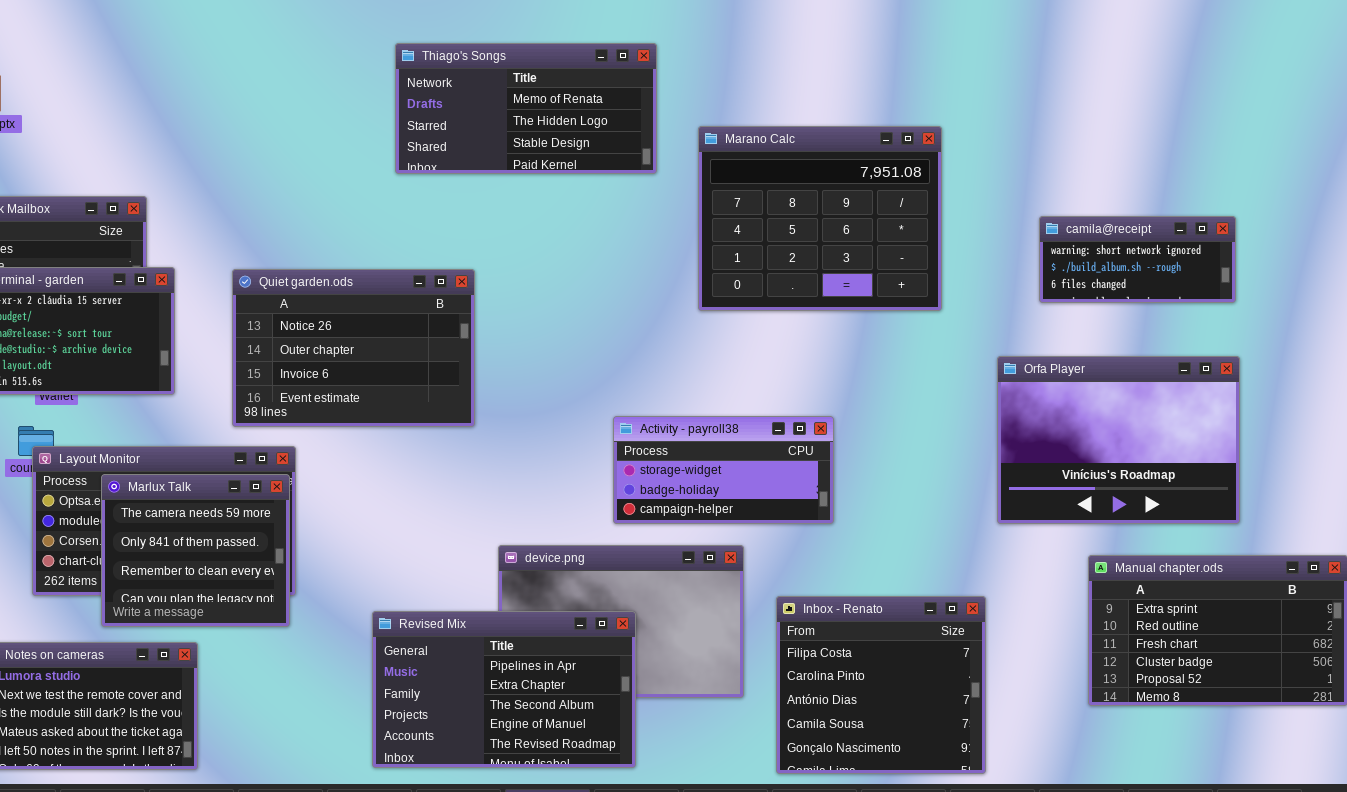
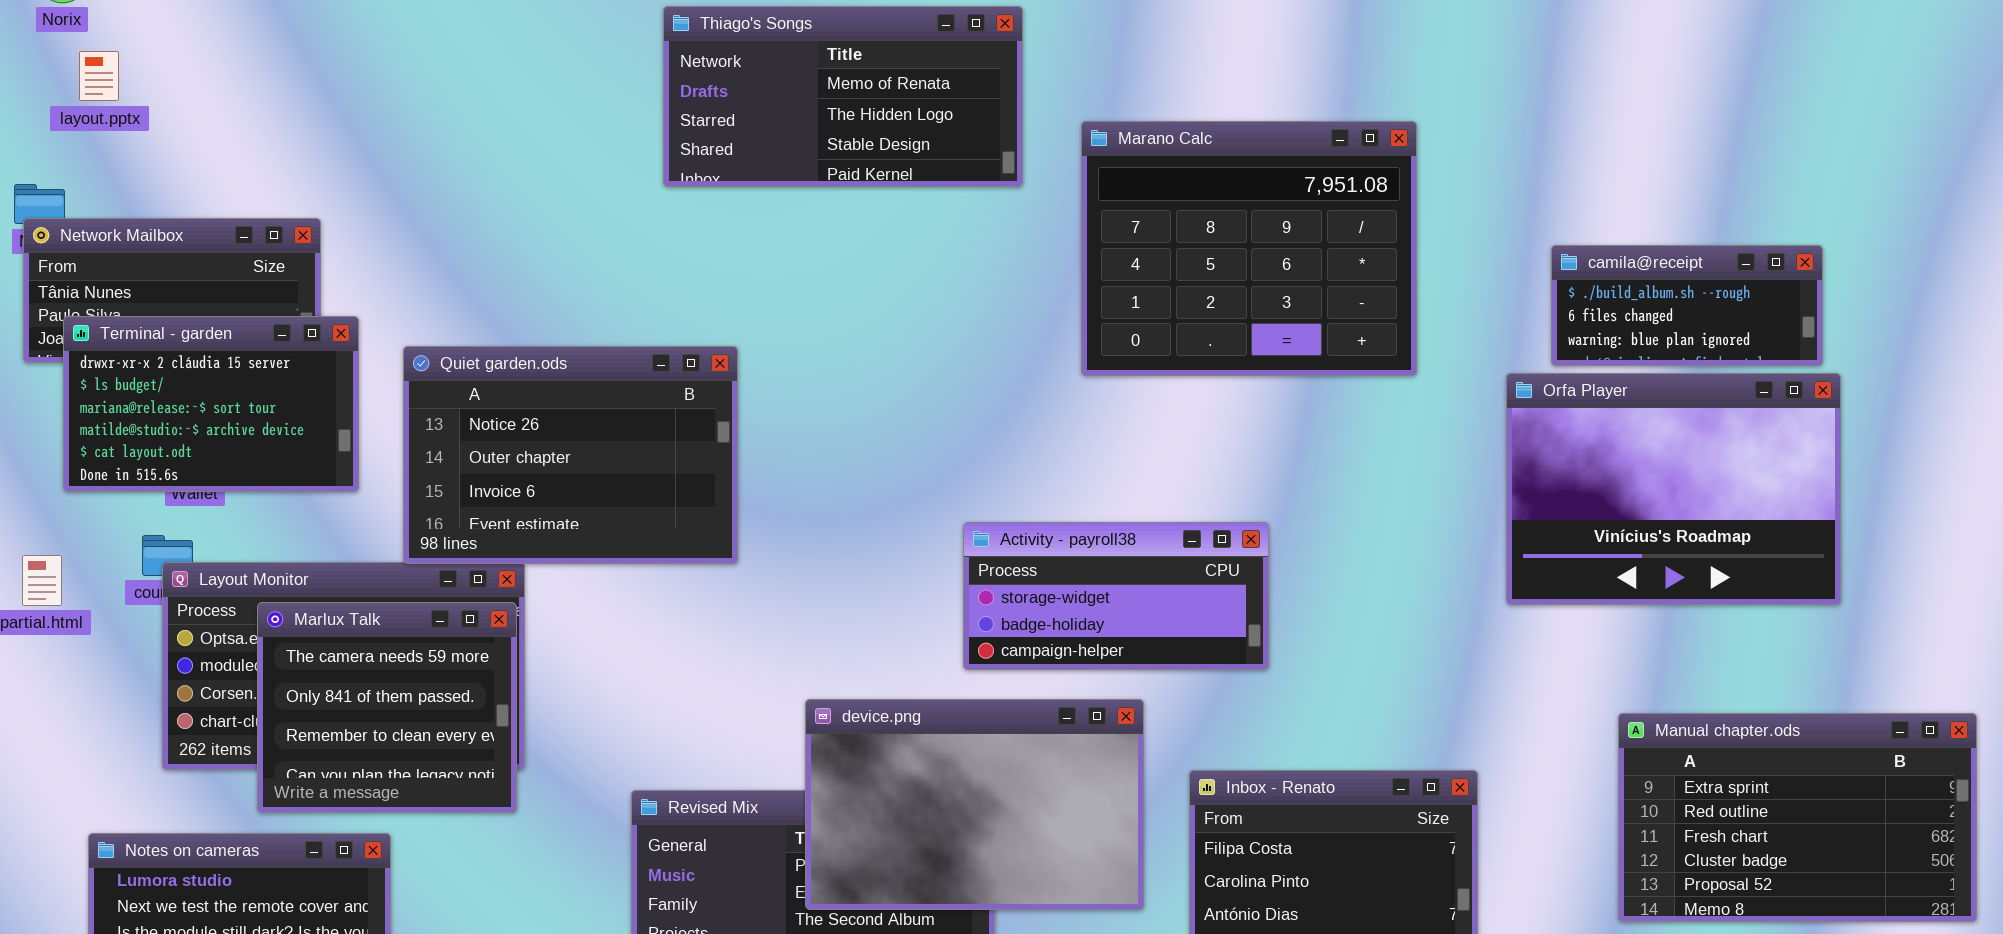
camila@receipt: [1039,216,1236,303] -> [1551,245,1823,366], scrolled down 1 row
Quiet garden.ods: [232,269,475,427] -> [403,346,738,564], moved
Orfa Player: [997,356,1240,524] -> [1506,373,1841,605], moved
device.png: [498,545,744,698] -> [805,699,1144,910], raised

